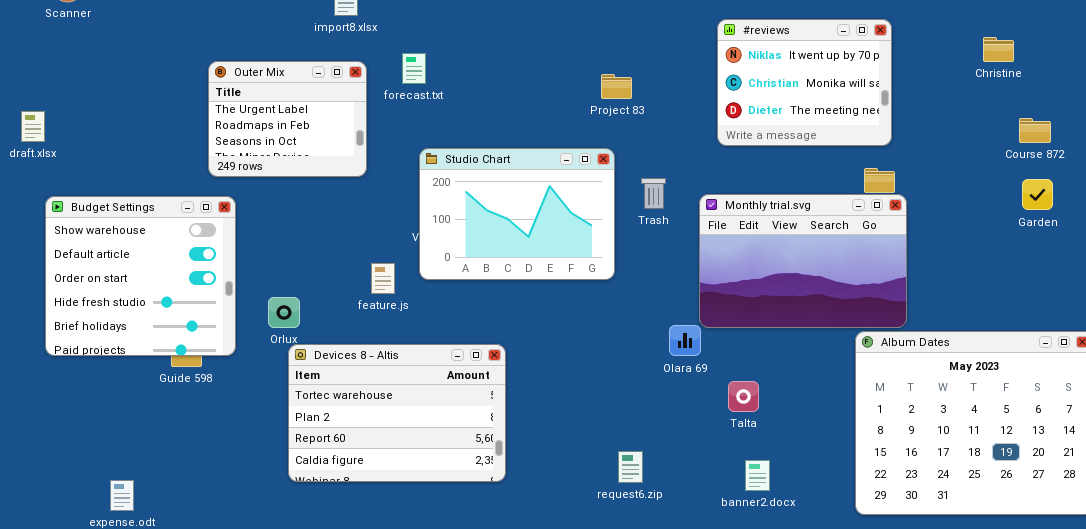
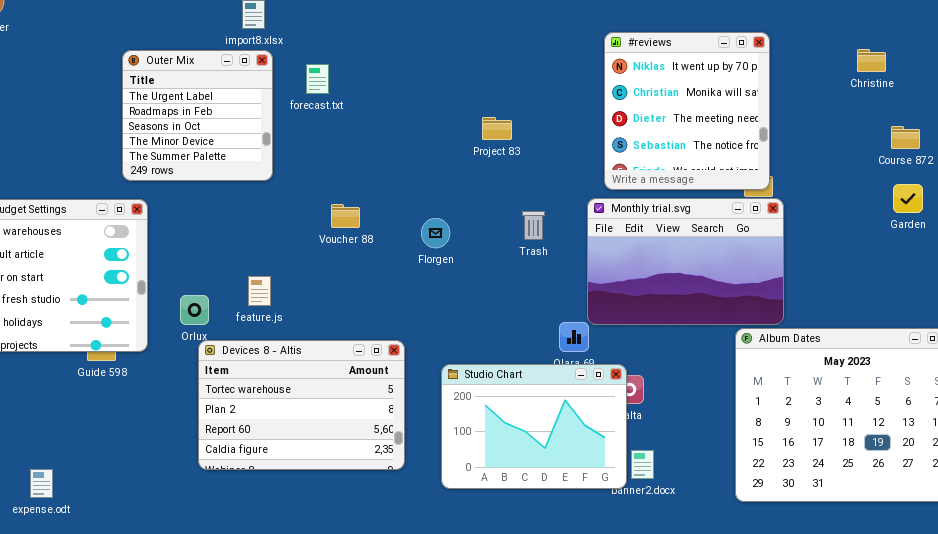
#reviews: [717,19,892,146] -> [604,32,770,190], resized
Outer Mix: [208,61,367,177] -> [122,50,273,181], resized
Project 83: [601,74,632,99] -> [482,117,512,140], moved
Studio Chart: [419,148,615,280] -> [441,364,627,489], moved
Trash: [641,178,666,209] -> [522,211,545,240], moved
feature.js: [371,263,395,294] -> [248,276,271,306], moved

